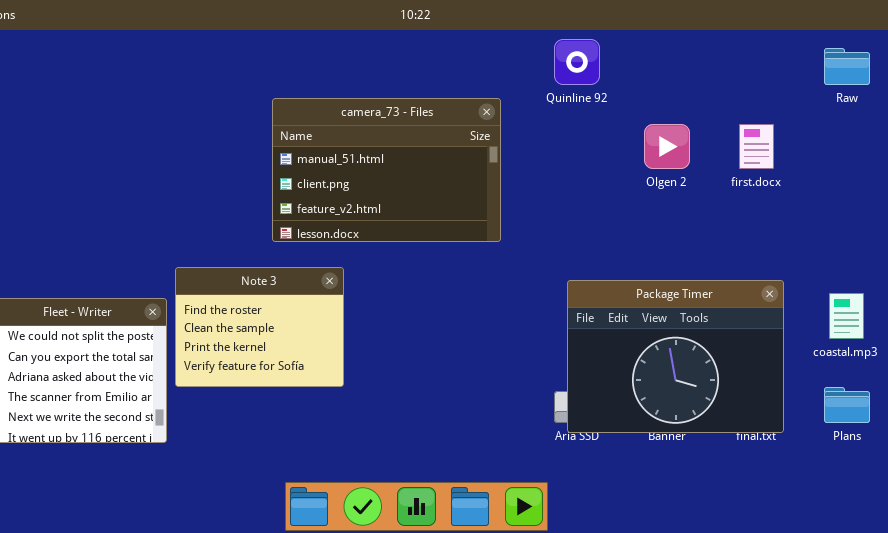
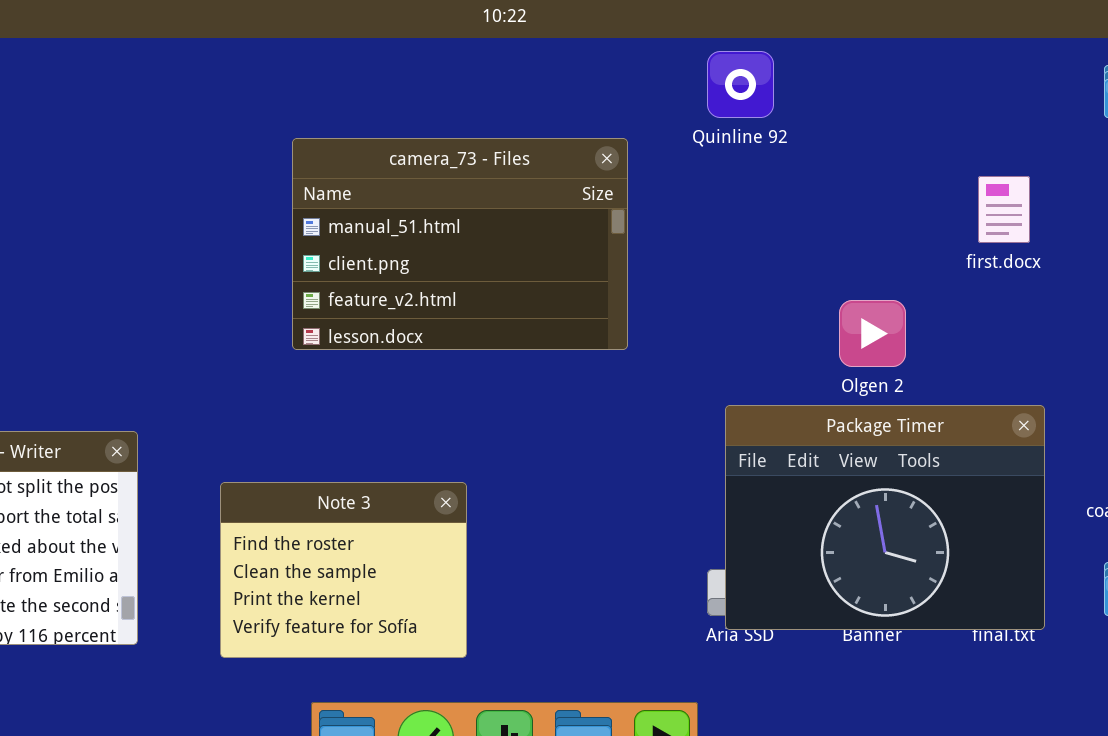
Olgen 2: [644,124,690,169] -> [839,300,906,367], moved
Note 3: [175,267,344,387] -> [220,482,467,658], moved

